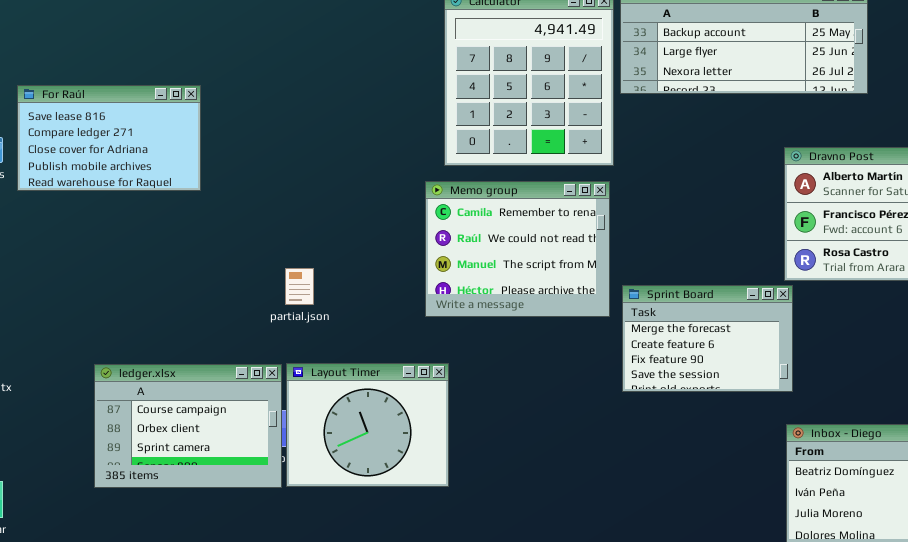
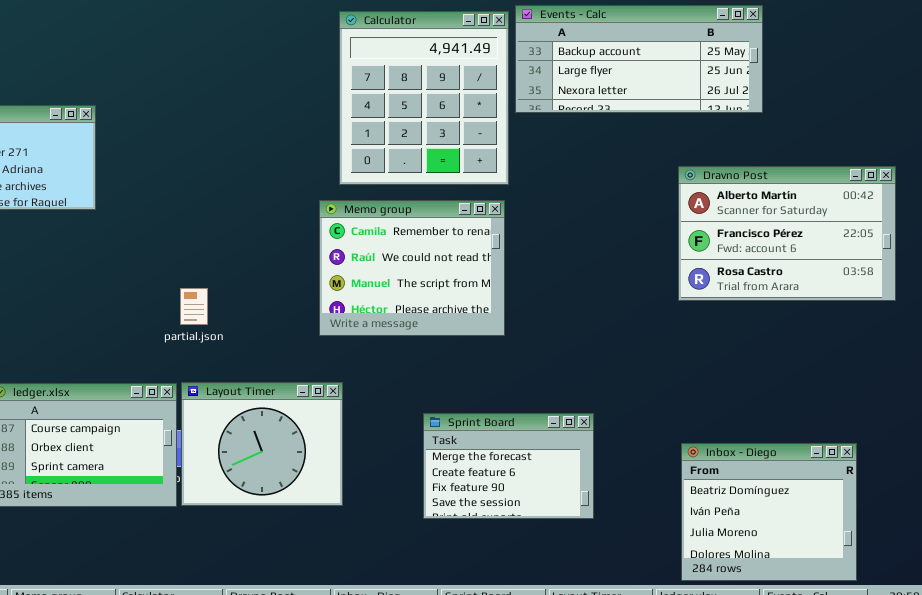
Sprint Board: [622,285,793,392] -> [423,413,594,519], moved

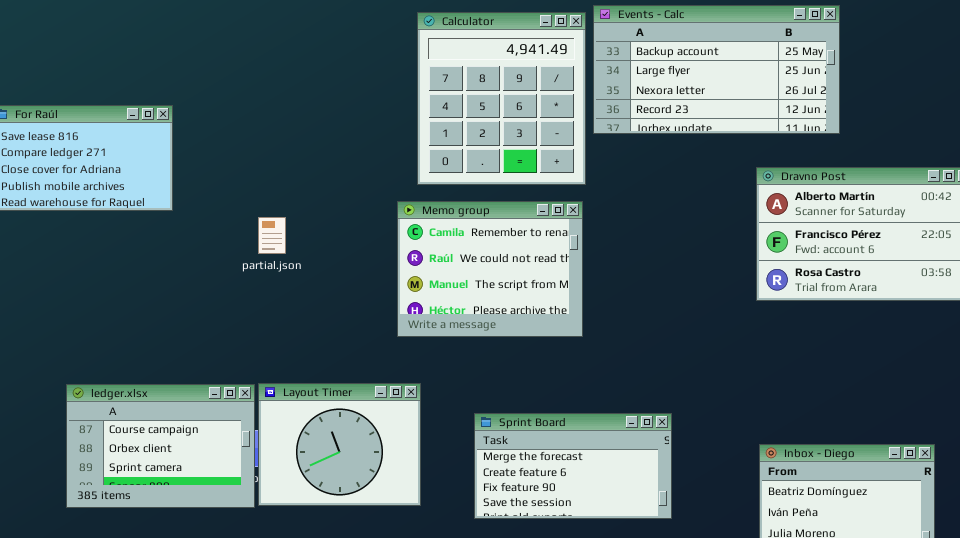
Events - Calc: [515,5,763,113] -> [593,5,840,134], resized
partial.json: [180,288,208,325] -> [258,217,286,254], moved
Sprint Board: [423,413,594,519] -> [474,413,672,519], resized

